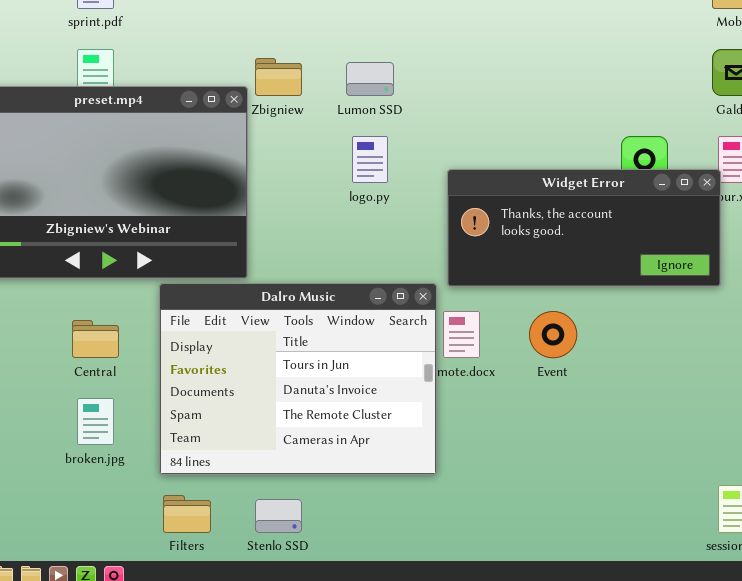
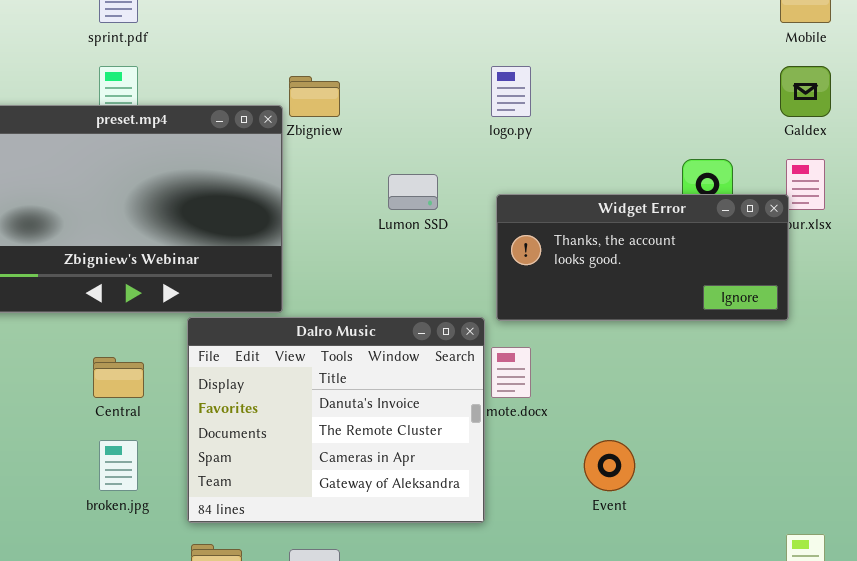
Lumon SSD: [346,62,394,96] -> [388,174,438,210], moved
logo.py: [352,136,388,183] -> [491,66,531,117], moved
Dalro Music: [159,283,437,475] -> [187,317,485,523], scrolled down 1 row
Event: [529,311,577,358] -> [584,440,635,491], moved

